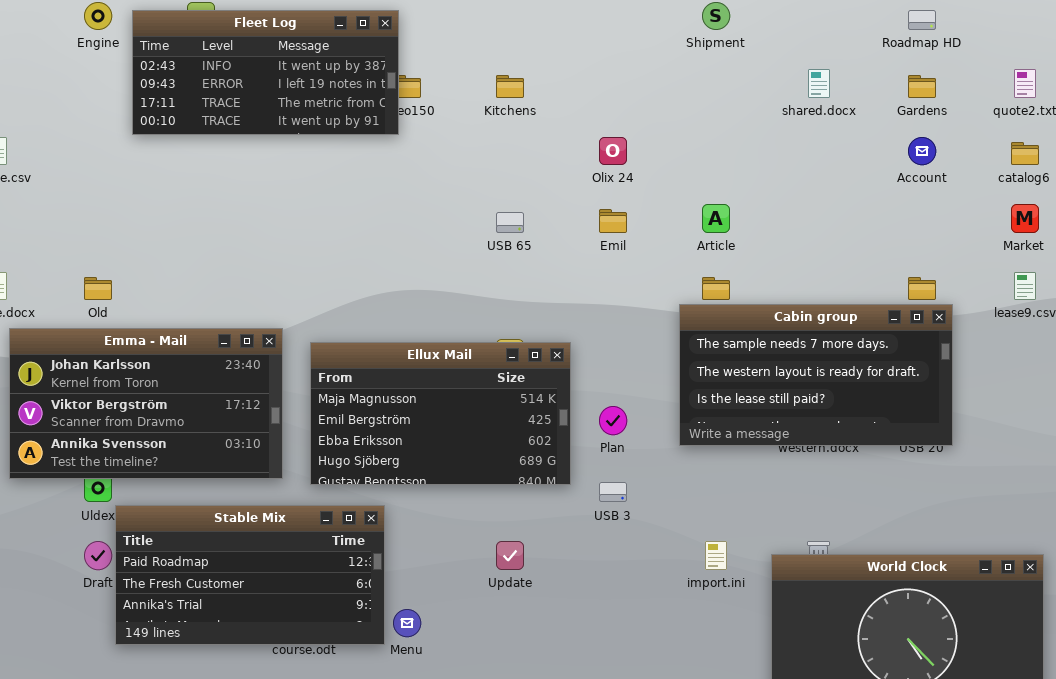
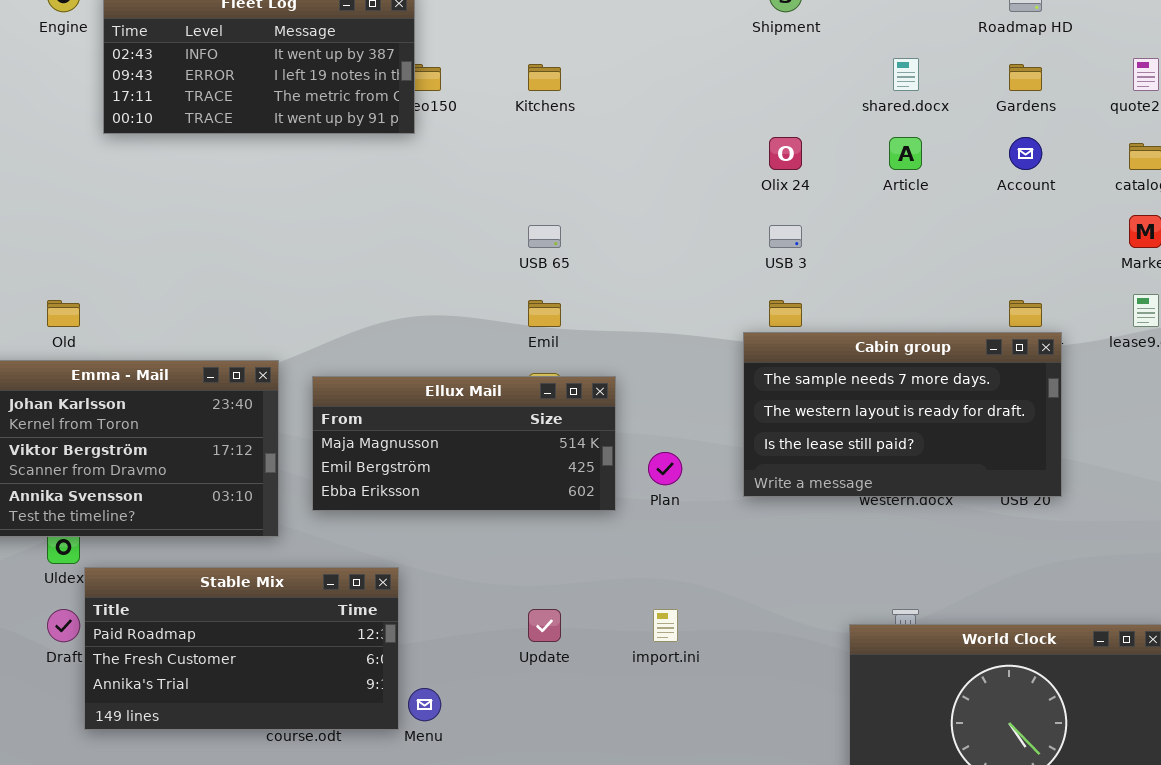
Olix 24: [599,137,627,165] -> [769,137,802,170], moved
Article: [702,204,730,233] -> [889,137,922,170], moved
Emil: [599,209,627,233] -> [528,300,561,327], moved
Ellux Mail: [310,342,571,485] -> [312,376,616,511], resized
USB 3: [599,482,627,502] -> [769,225,802,248], moved
import.ini: [705,541,727,570] -> [653,609,678,642], moved

